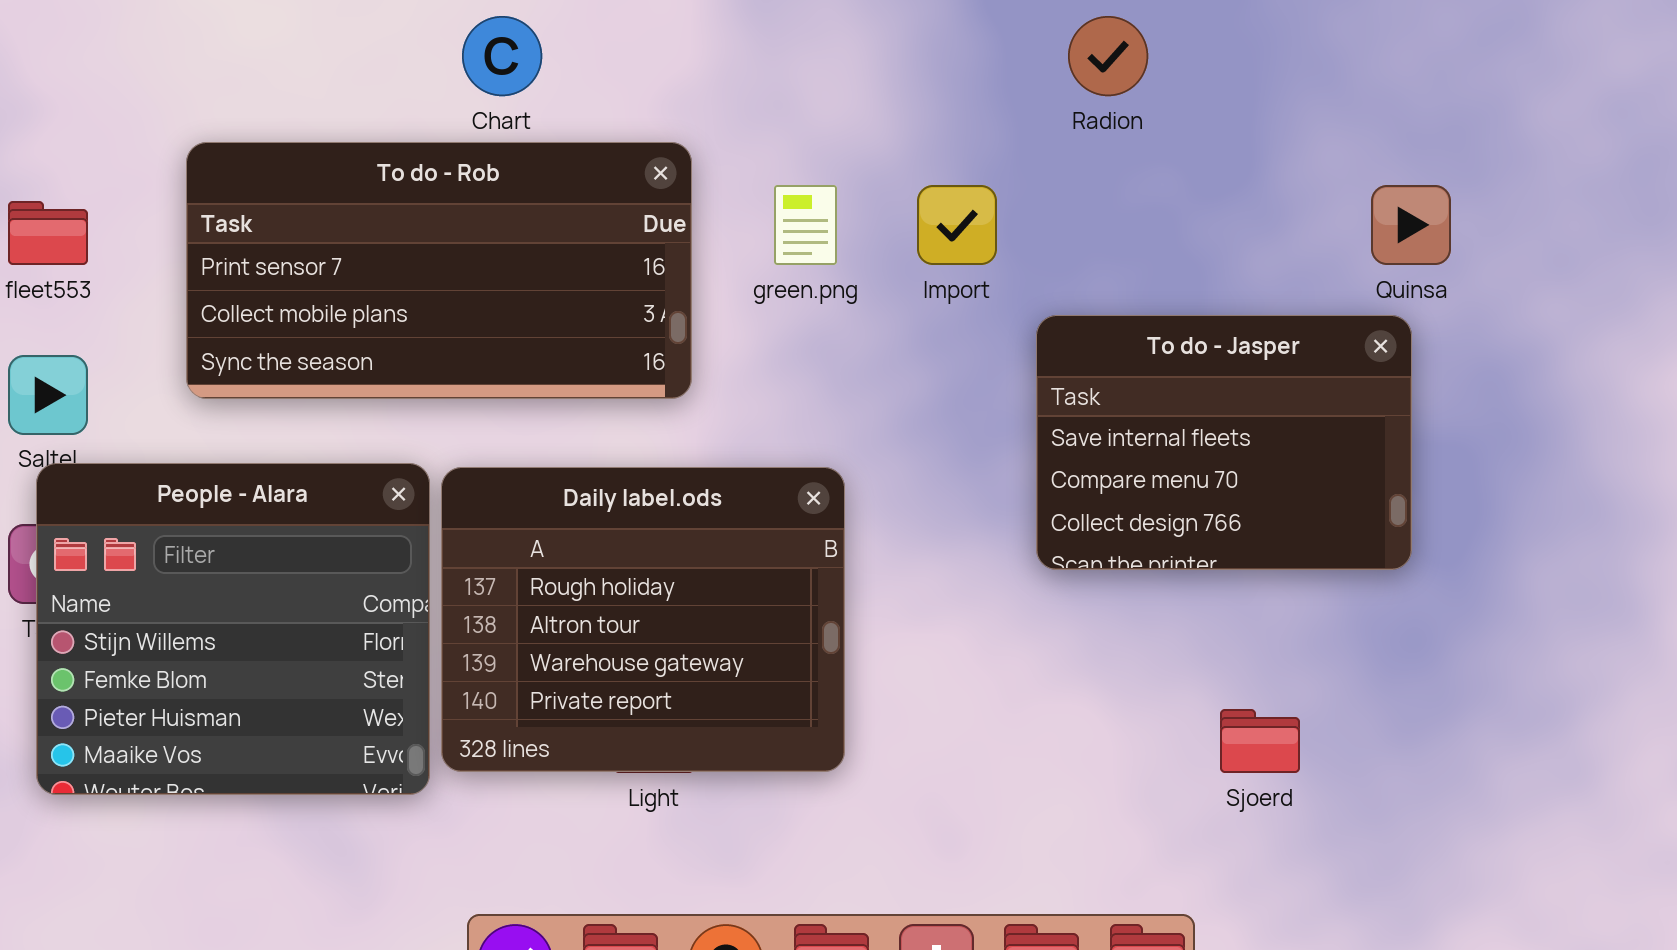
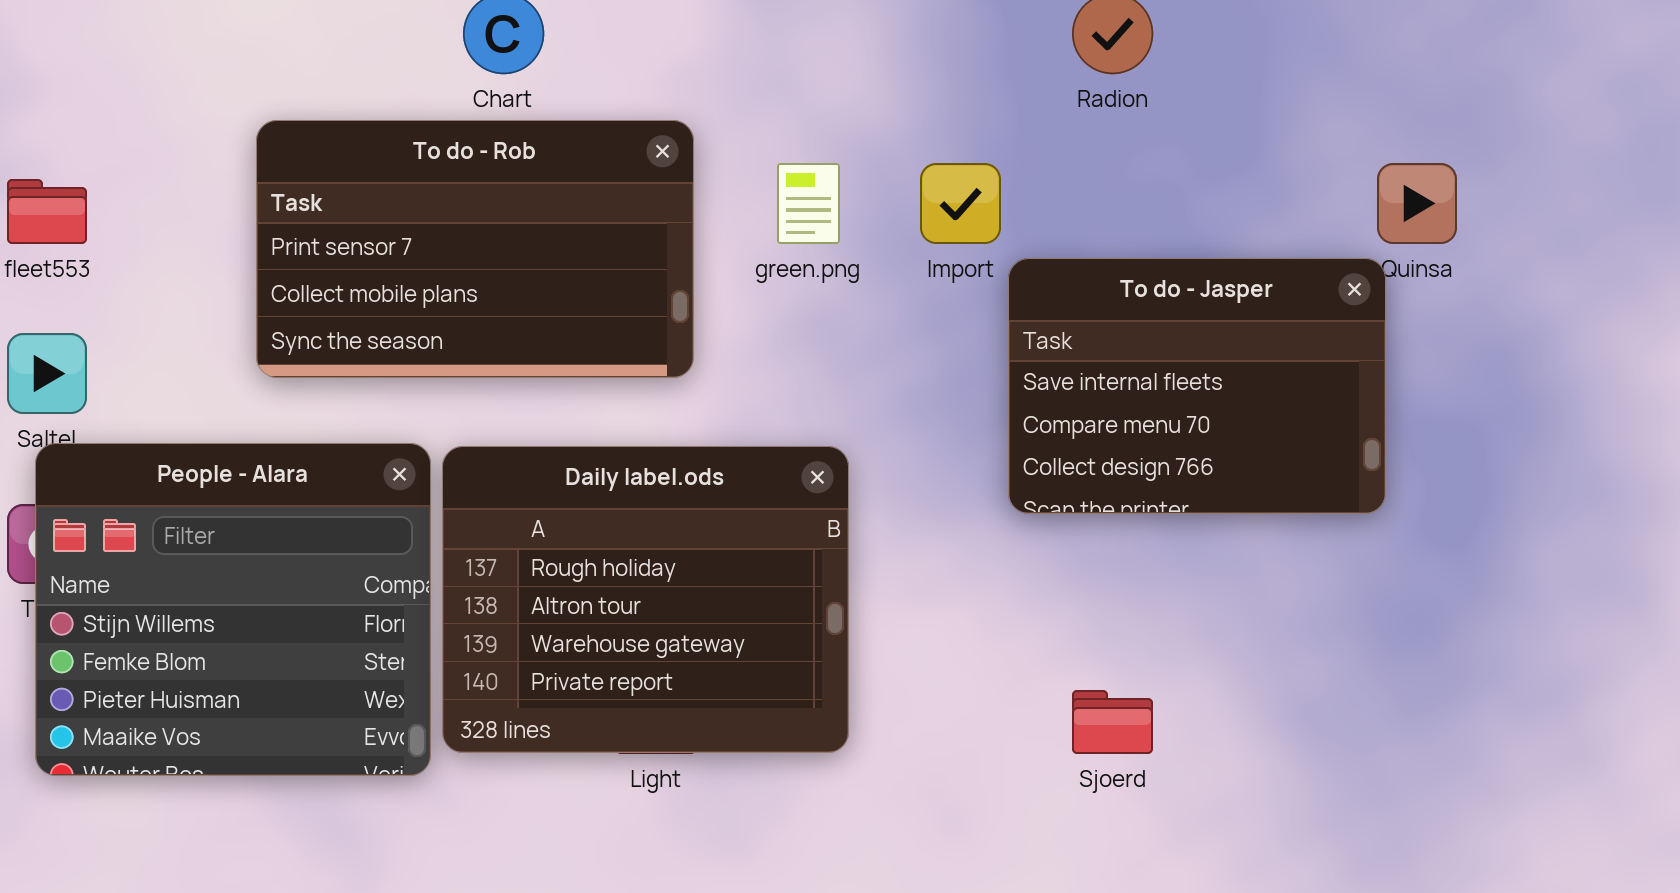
To do - Rob: [186,142,692,399] -> [256,120,694,378], resized
To do - Jasper: [1036,315,1412,570] -> [1008,258,1386,514], moved
Sjoerd: [1220,709,1300,773] -> [1072,690,1153,754], moved

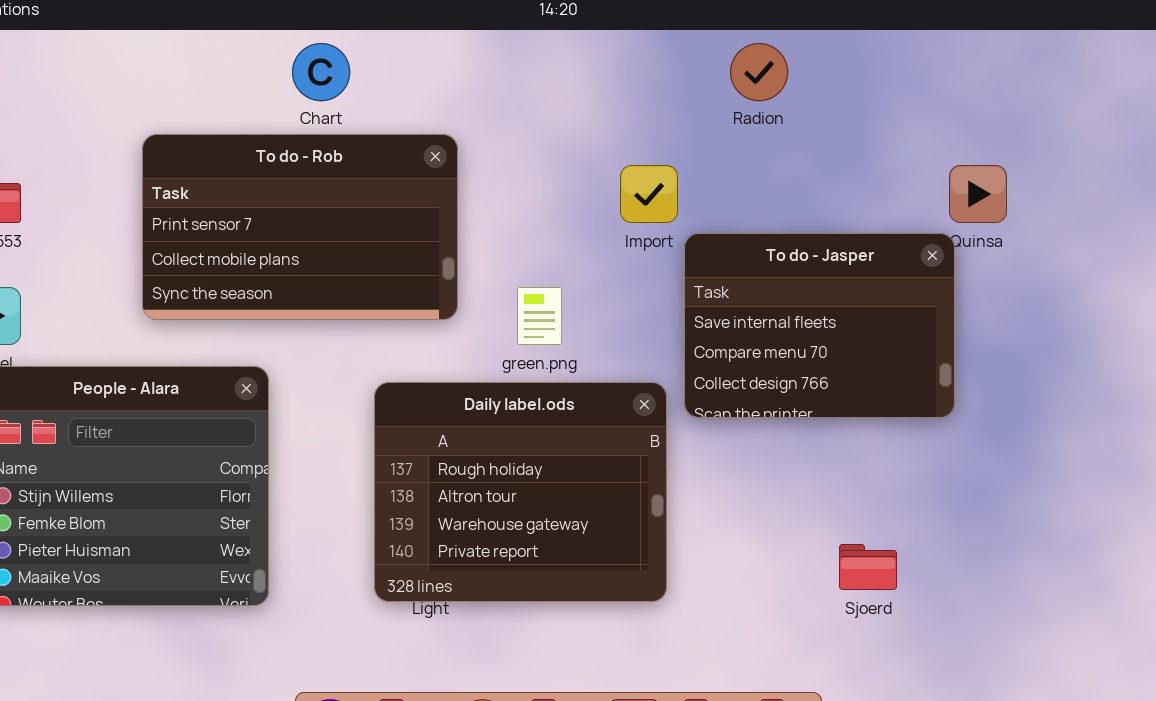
green.png: [777,163,840,244] -> [517,287,562,345], moved
Daily label.ods: [442,446,849,753] -> [374,382,667,602], moved
Sjoerd: [1072,690,1153,754] -> [839,544,897,590], moved

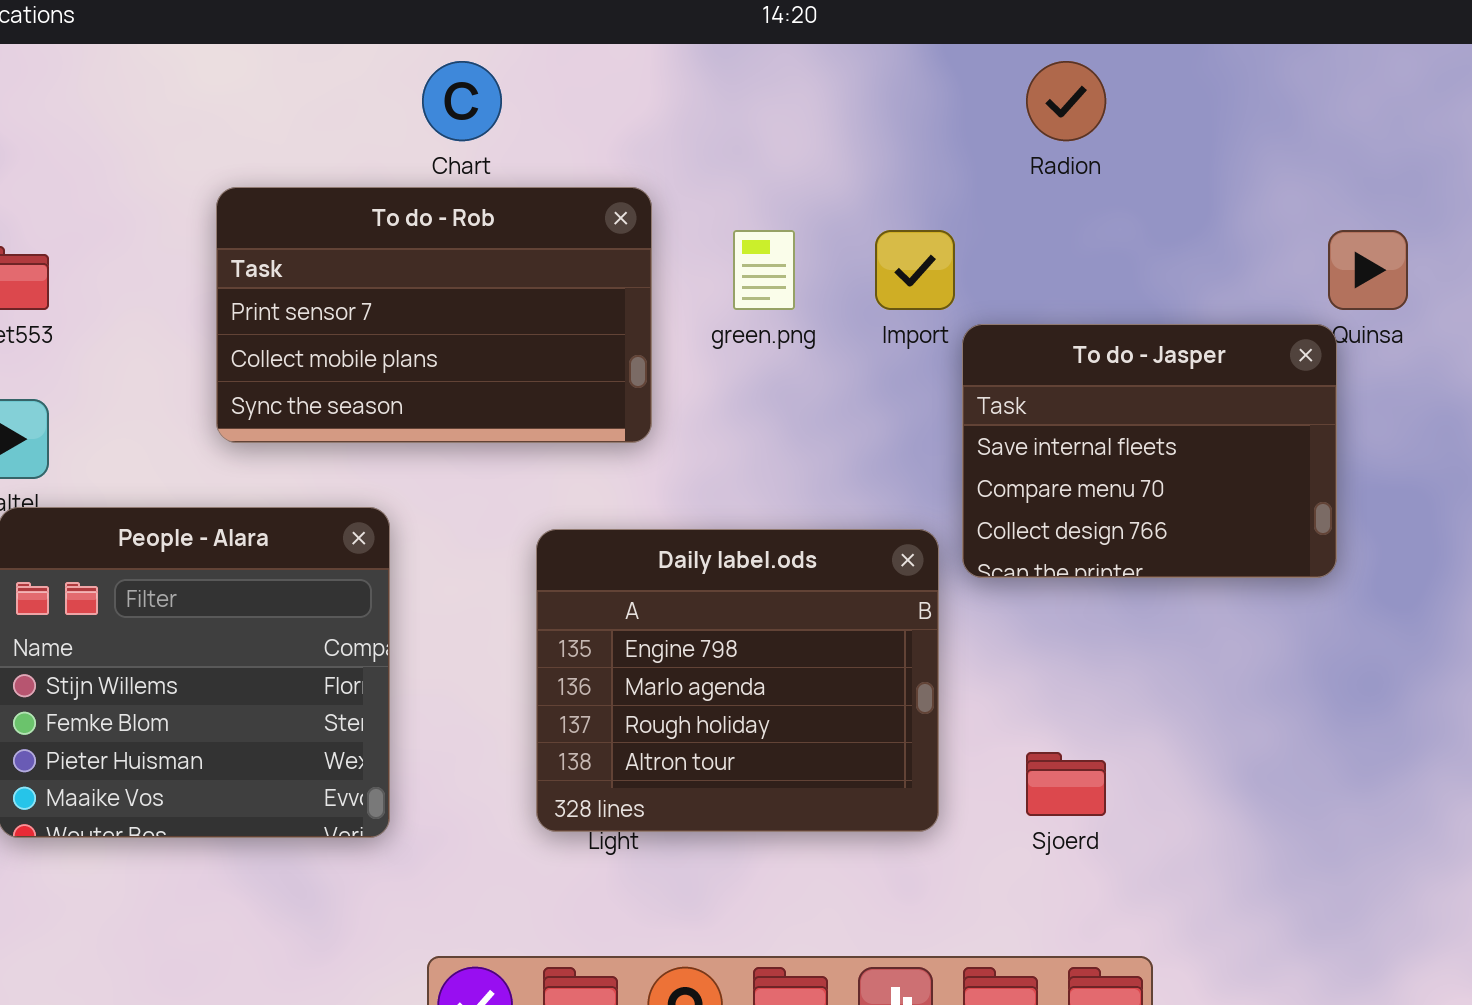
green.png: [517,287,562,345] -> [733,230,795,310], moved
Daily label.ods: [374,382,667,602] -> [536,529,939,832], scrolled up 2 rows
Sjoerd: [839,544,897,590] -> [1026,752,1106,816], moved

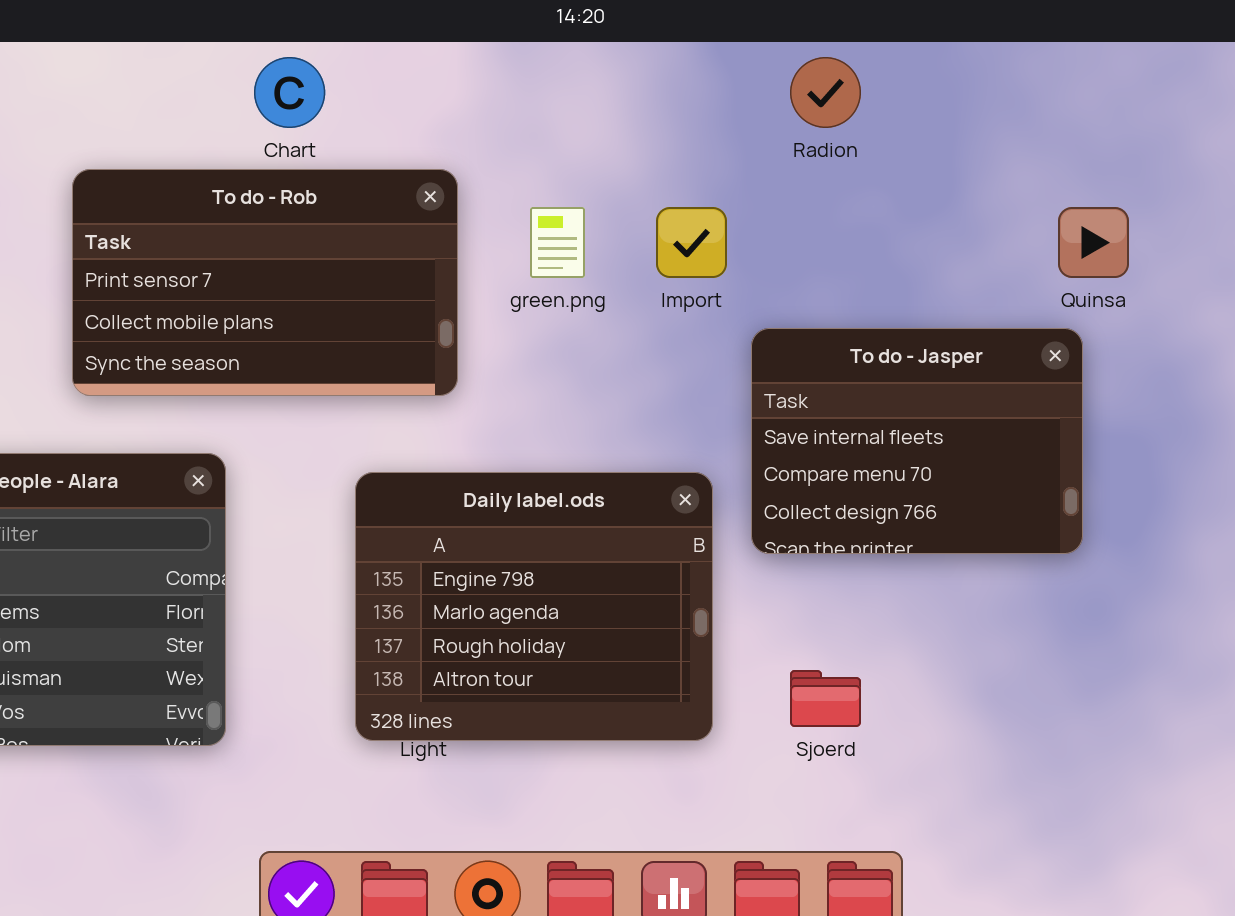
To do - Jasper: [962,324,1337,578] -> [751,328,1083,554], moved

